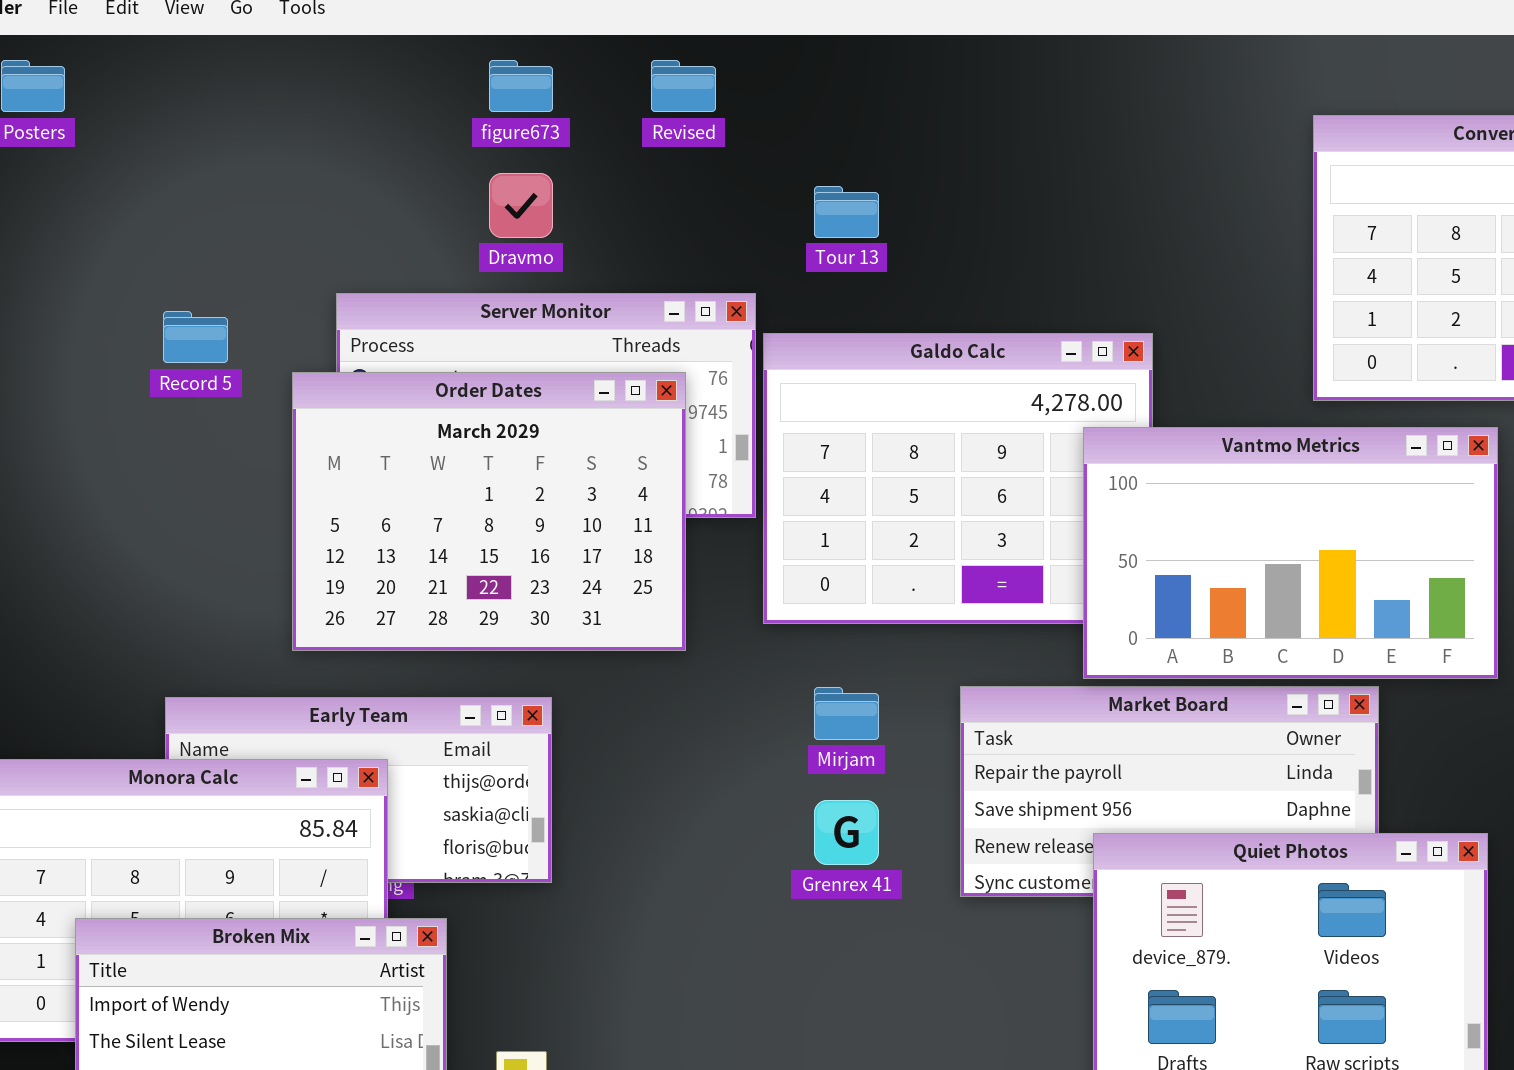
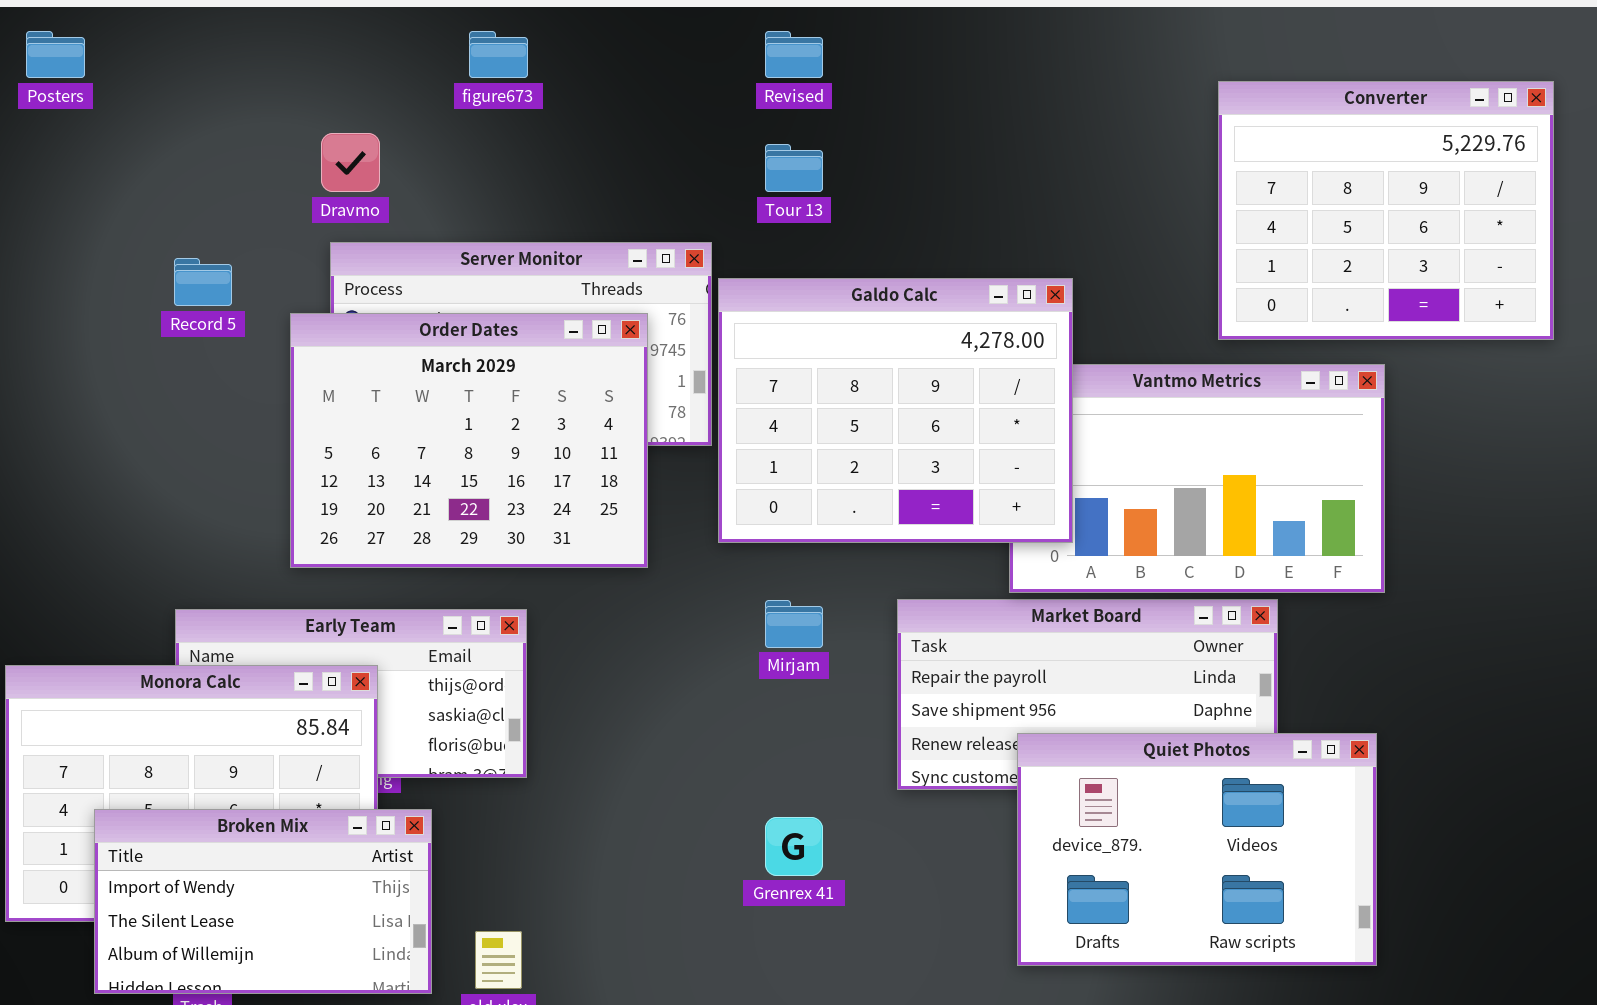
Revised: [651,60,716,112] -> [765,31,823,78], moved
Dravmo: [489,173,553,238] -> [321,133,380,192], moved
Galdo Calc: [763,333,1153,624] -> [718,278,1073,543], raised
Grenrex 41: [814,800,879,865] -> [765,817,823,876], moved

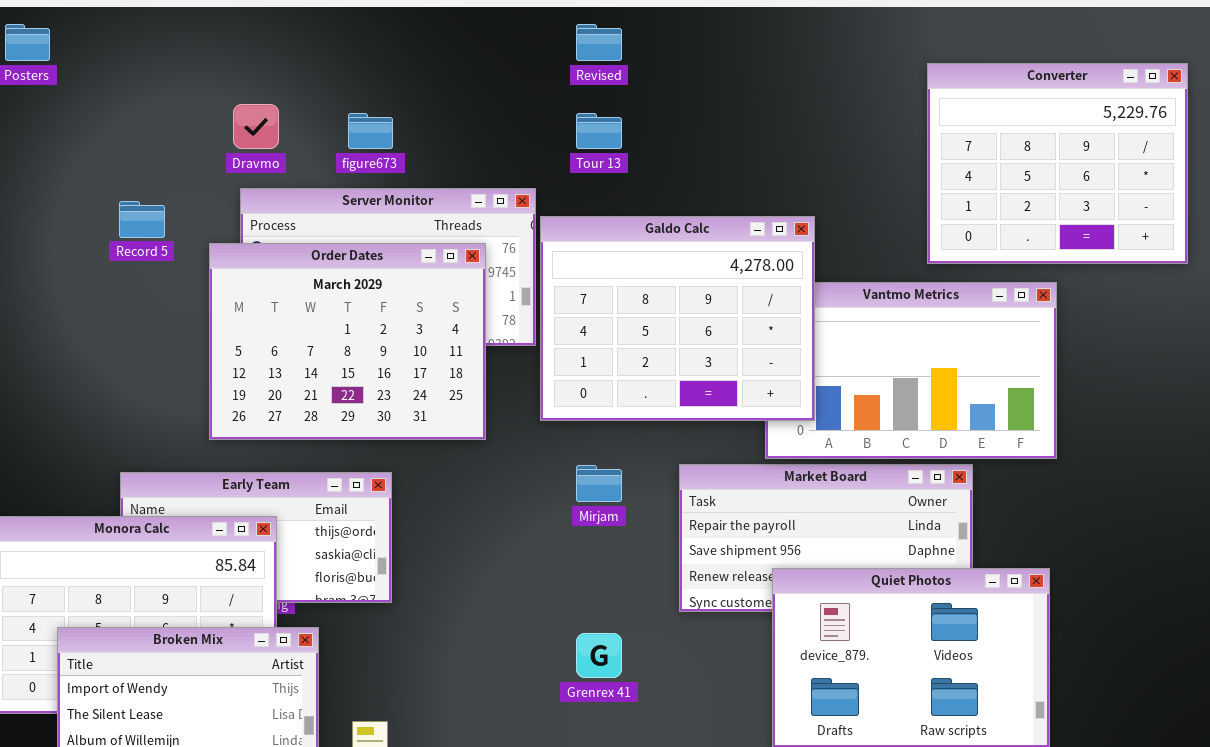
figure673: [469,31,528,78] -> [348,113,393,149], moved

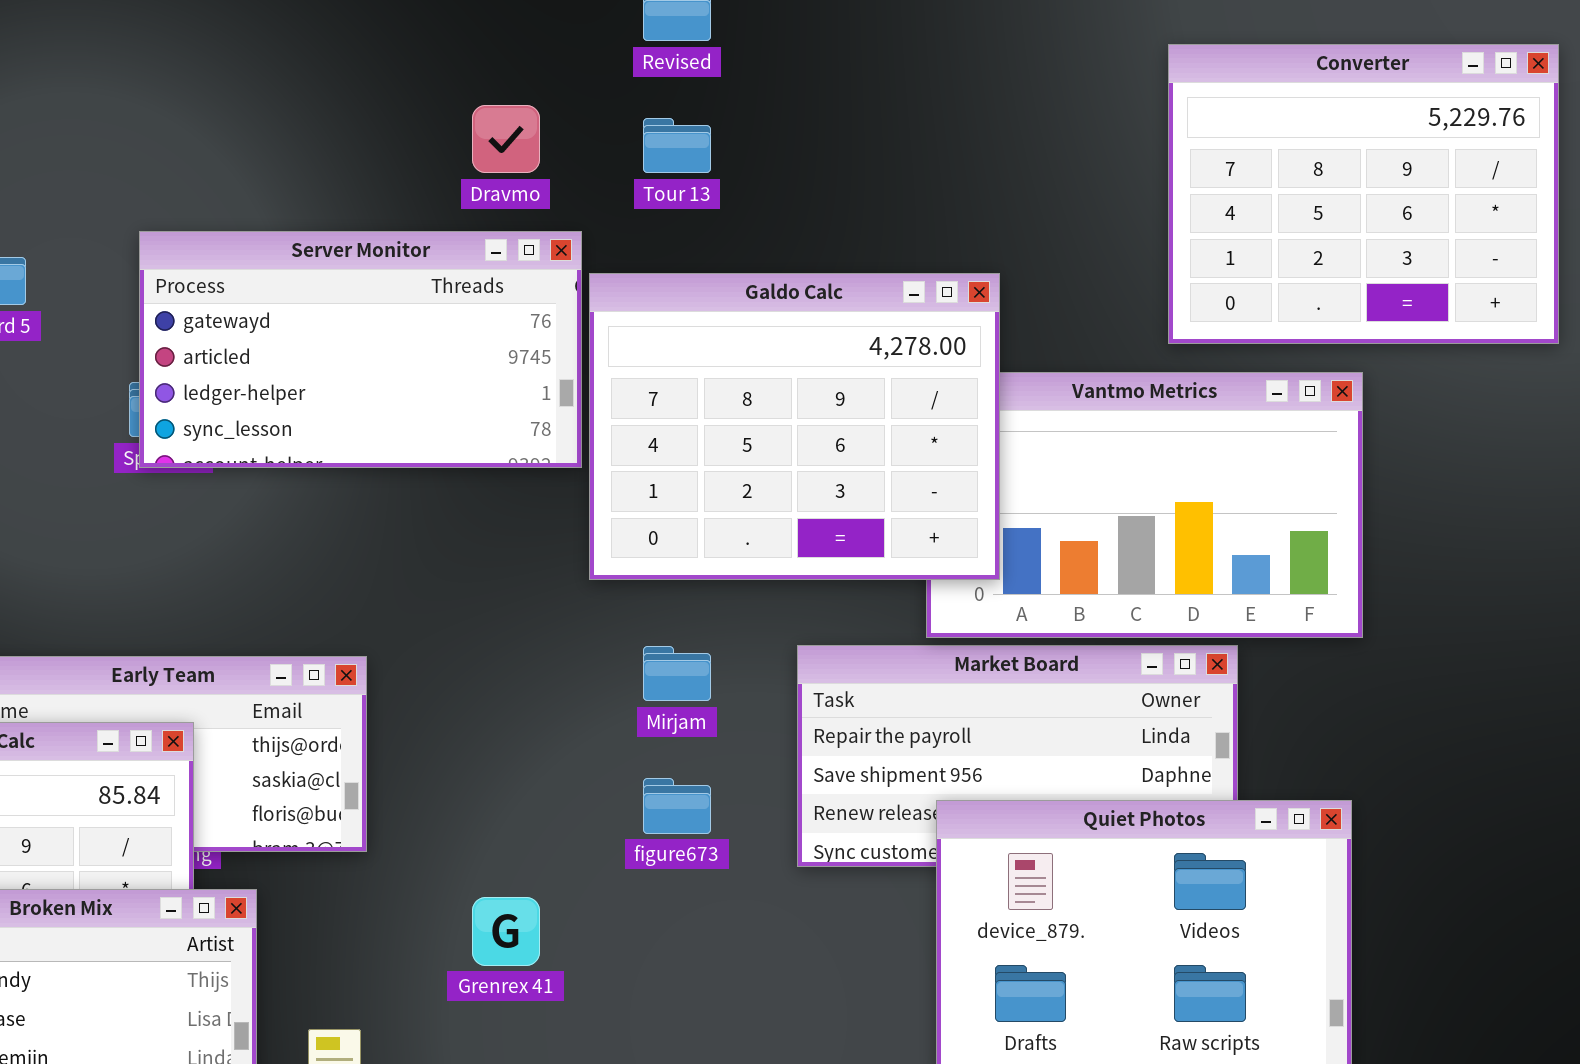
Dravmo: [233,104,279,149] -> [472,105,540,173], moved
figure673: [348,113,393,149] -> [643,778,711,834], moved
Order Dates: [209,243,486,440] -> none, closed
Grenrex 41: [576,633,622,678] -> [472,897,540,966], moved

